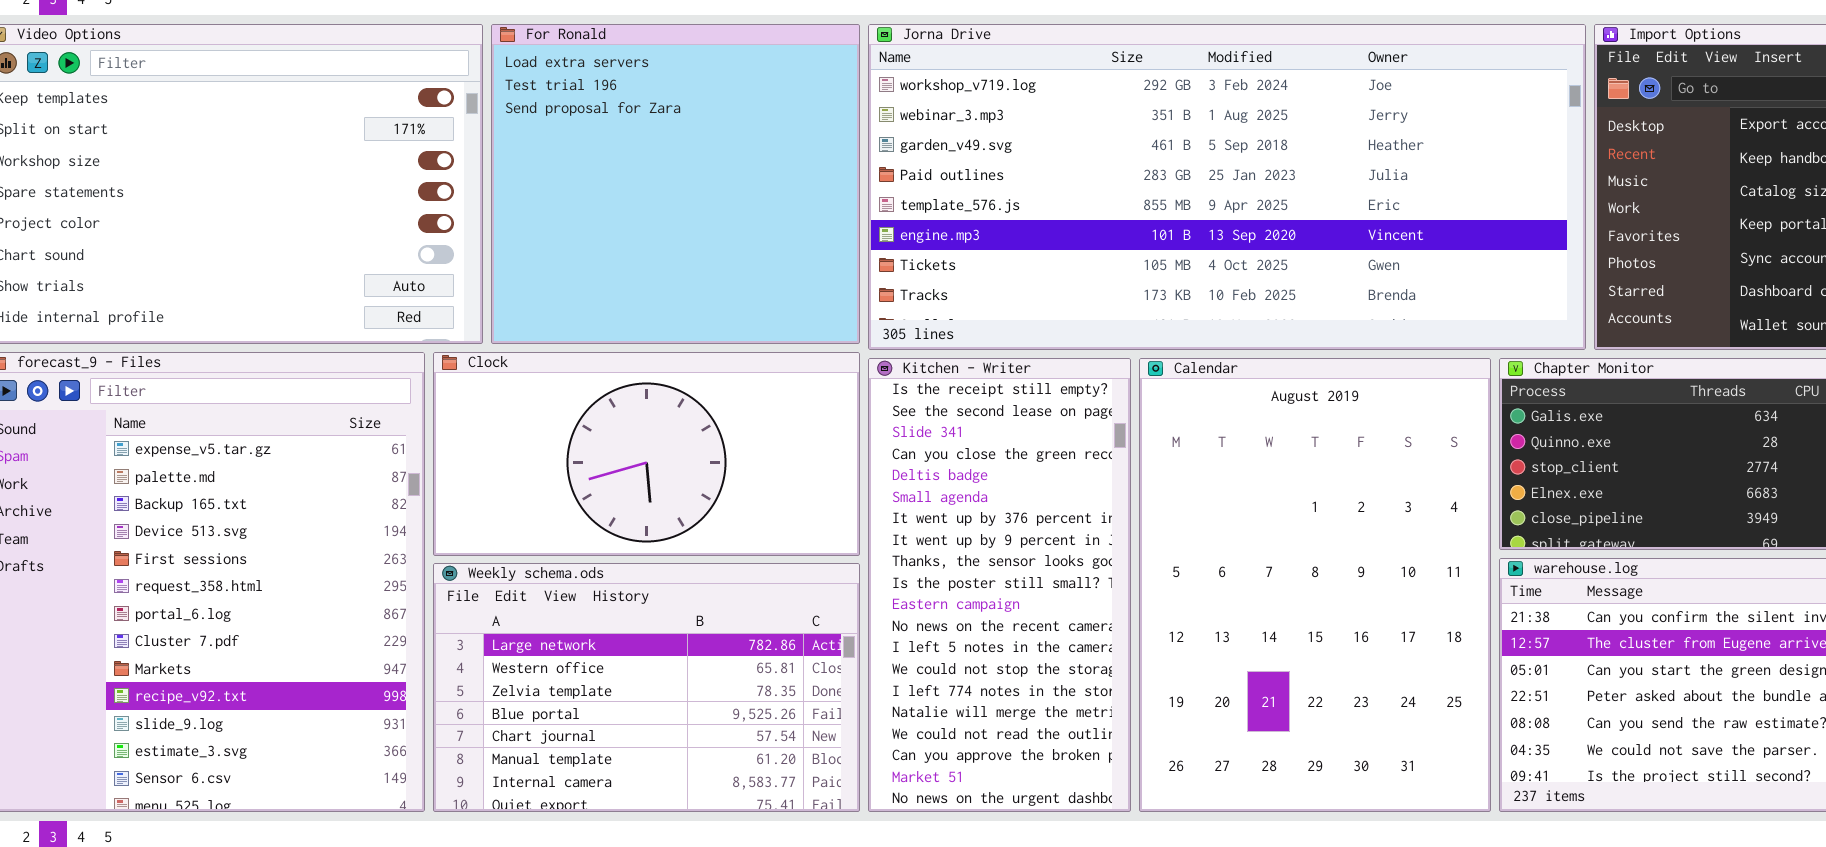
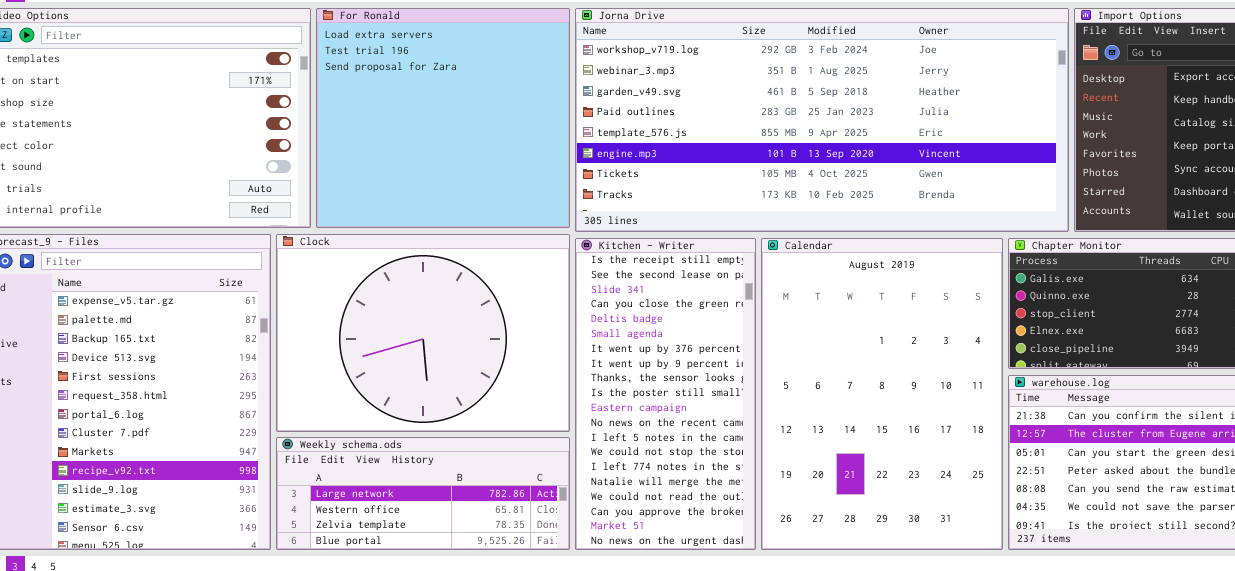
Clock: [433,352,860,556] -> [276,234,570,432], resized
Weekly schema.ods: [433,563,860,812] -> [276,437,570,550], resized

